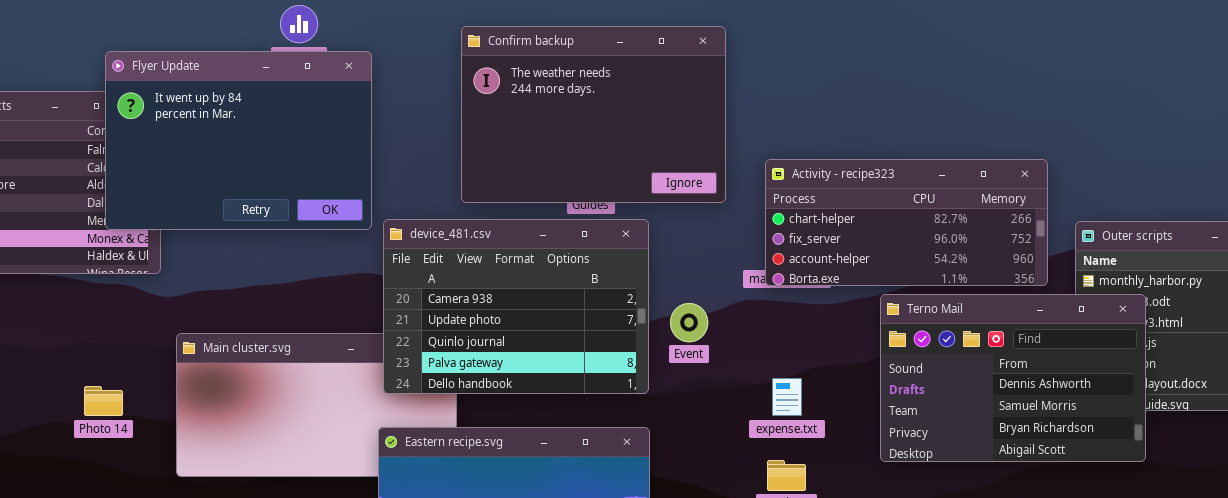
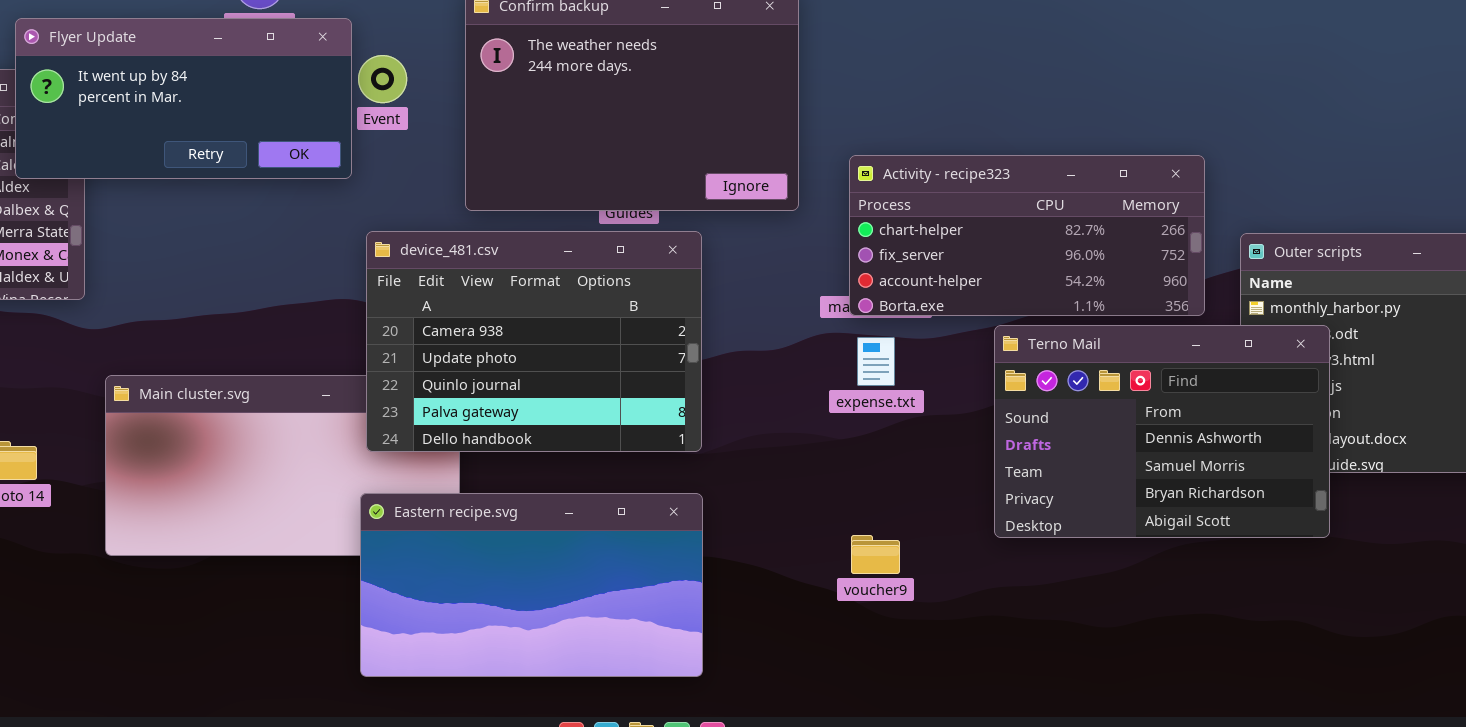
Flyer Update: [105,51,372,230] -> [15,18,352,179], resized
Event: [670,303,708,342] -> [358,55,407,103], moved
expense.txt: [772,378,802,416] -> [857,337,895,386], moved

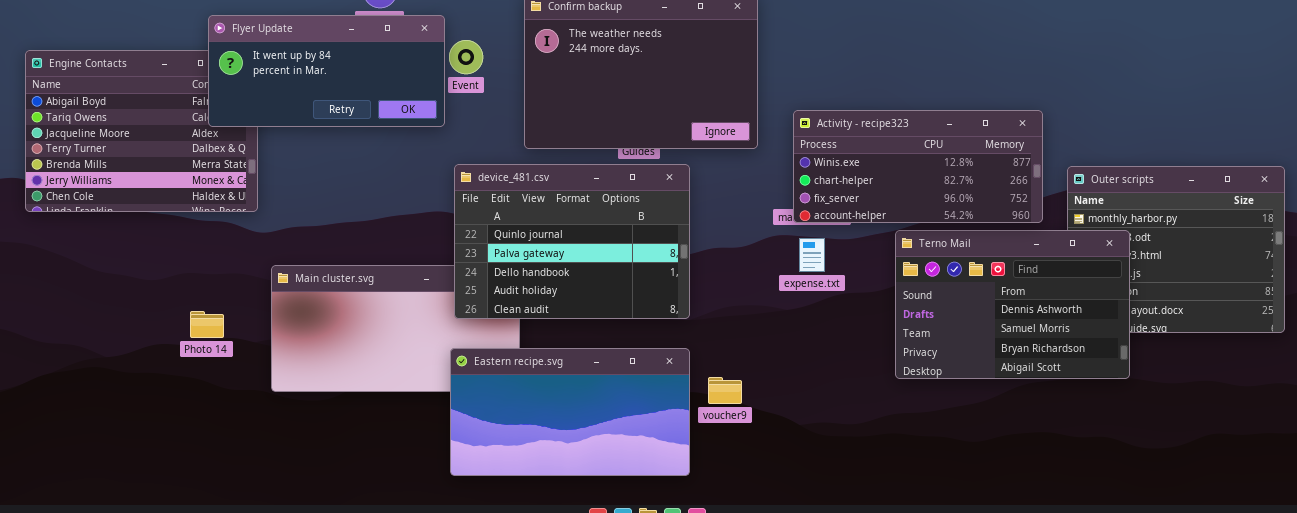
Activity - recipe323: [849,155,1205,316] -> [793,110,1043,223], scrolled up 1 row
device_481.csv: [366,231,702,452] -> [454,164,690,319], scrolled down 2 rows
voucher9: [851,535,900,574] -> [708,377,742,404], moved

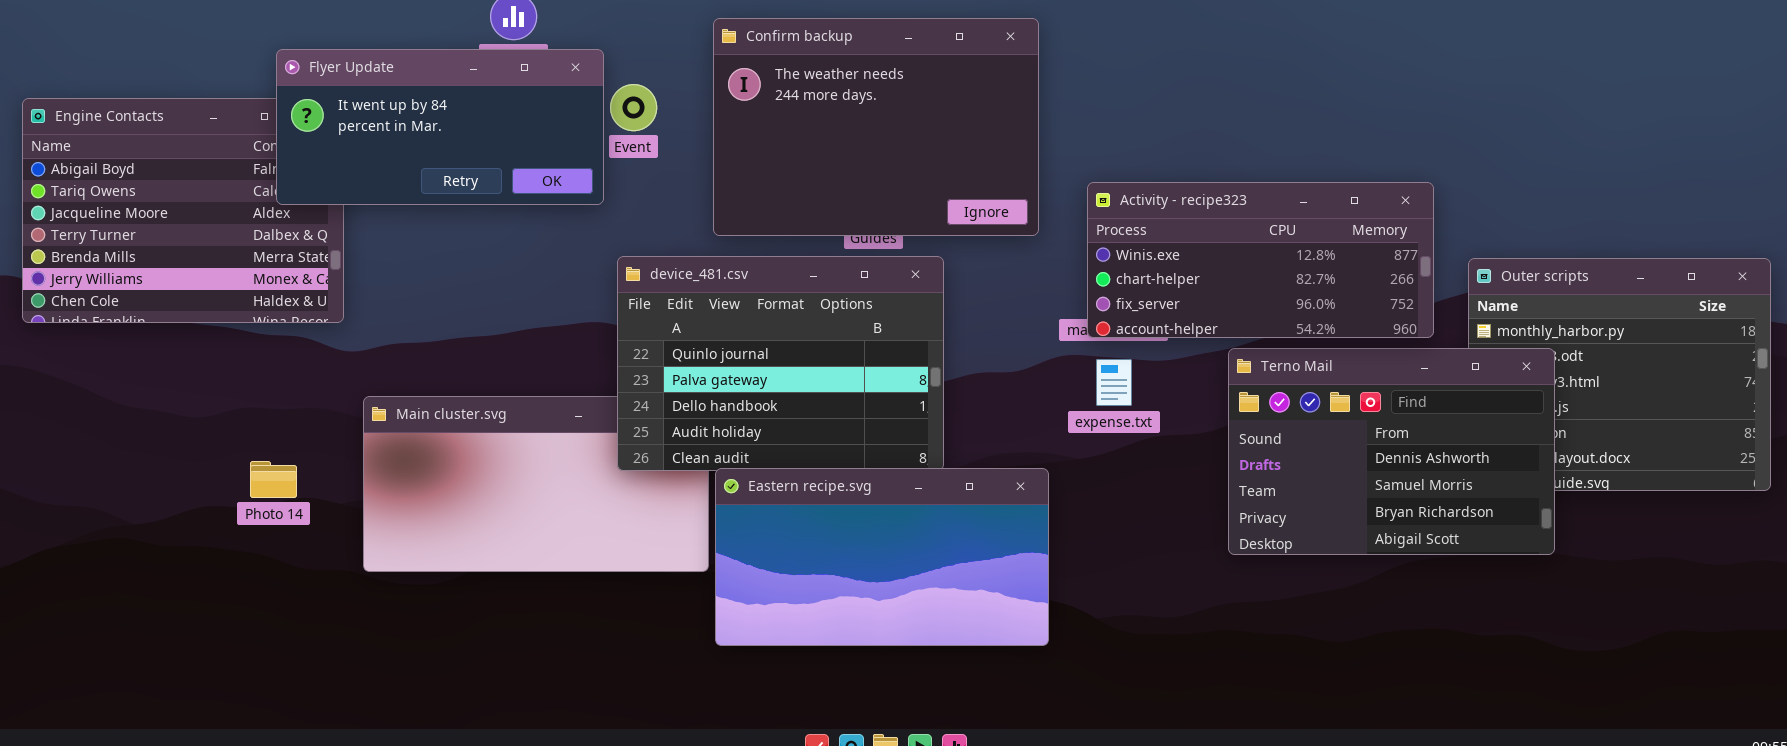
Eastern recipe.svg: [450,348,690,476] -> [715,468,1049,646], moved

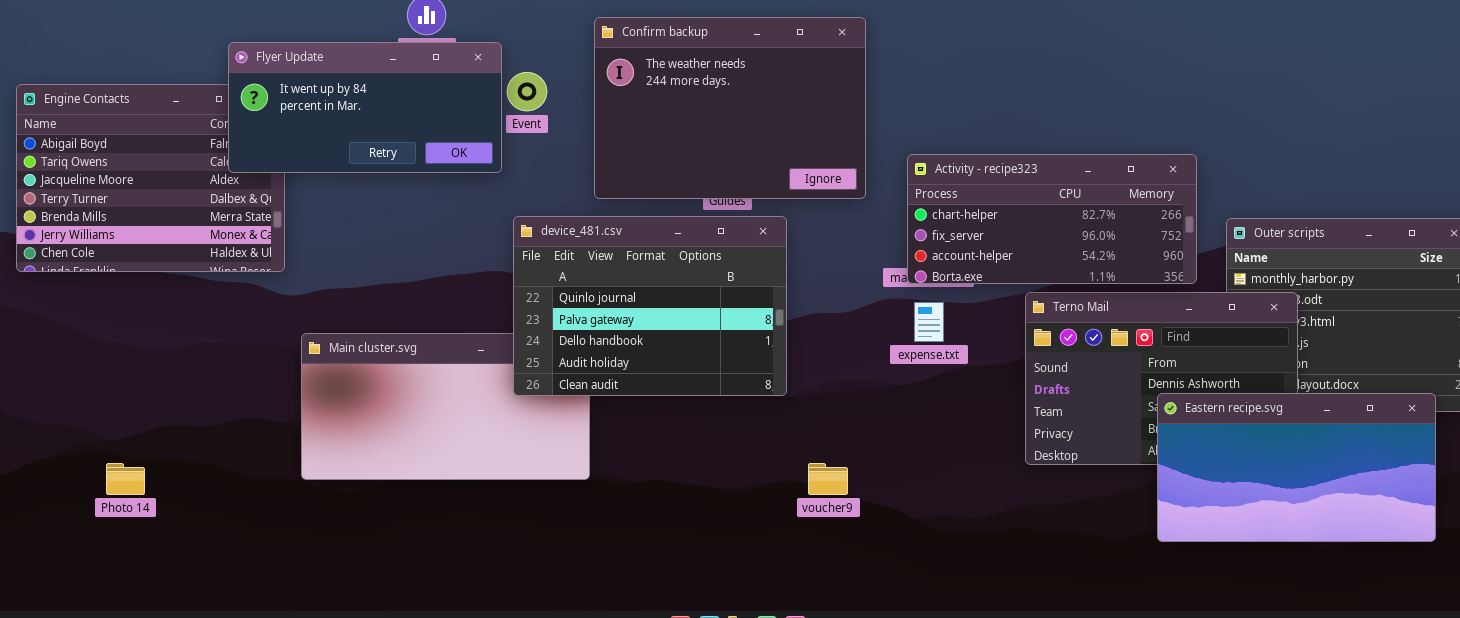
Activity - recipe323: [1087,182,1434,338] -> [907,154,1197,284], scrolled down 1 row
Photo 14: [250,461,297,498] -> [106,463,145,495], moved
Eastern recipe.svg: [715,468,1049,646] -> [1157,393,1436,542], moved

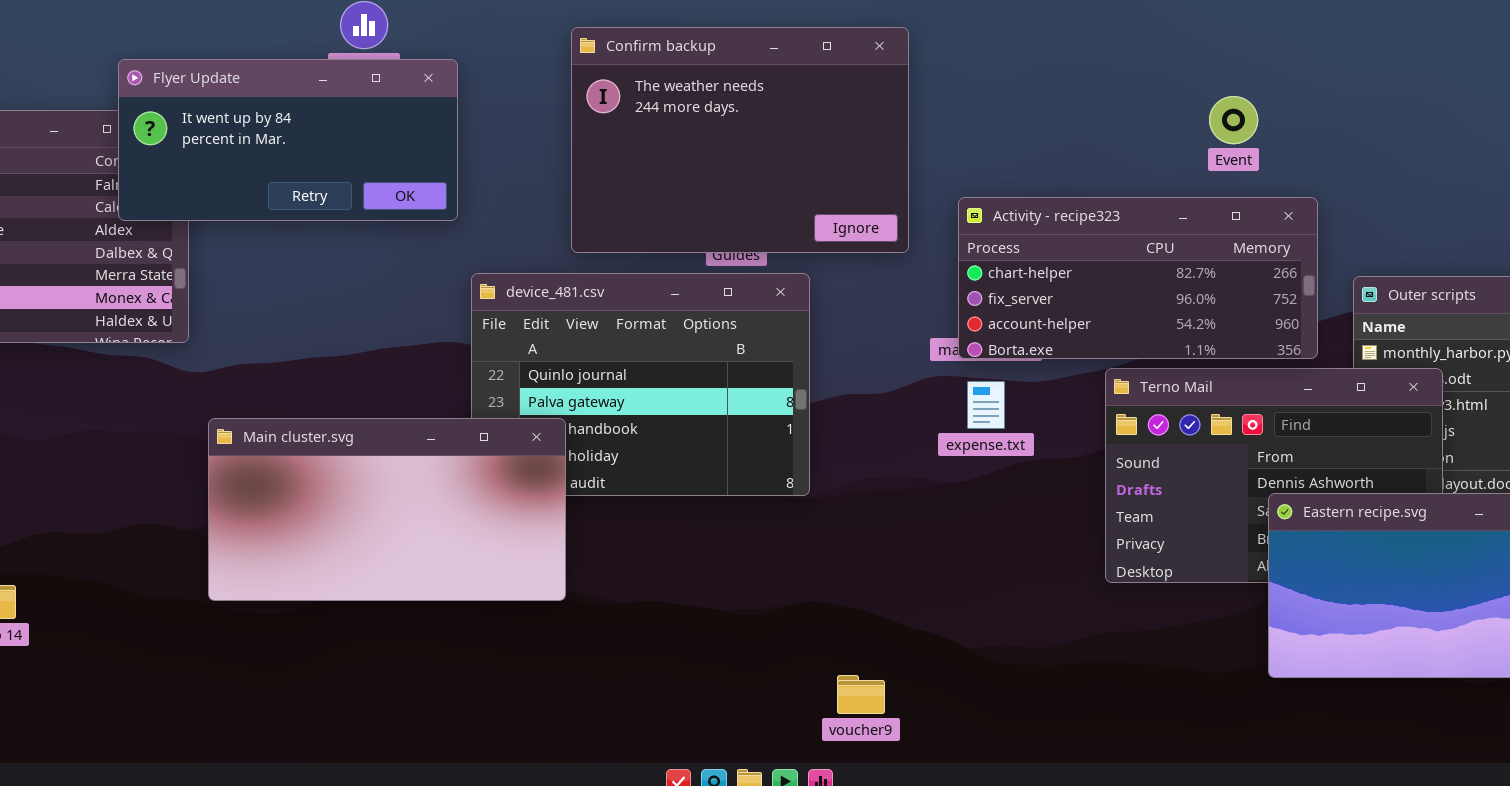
Event: [507,72,547,111] -> [1209,96,1258,144], moved
Main cluster.svg: [301,333,590,480] -> [208,418,566,601], raised
voucher9: [808,463,848,495] -> [837,675,885,714], moved

